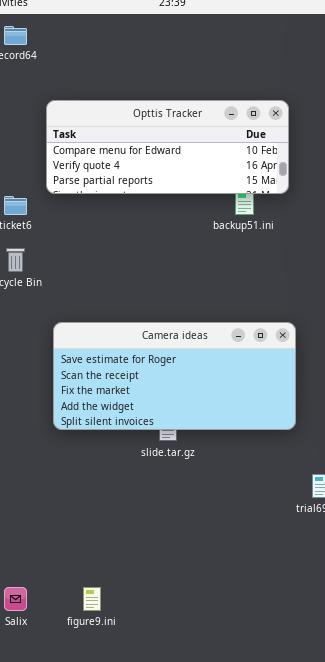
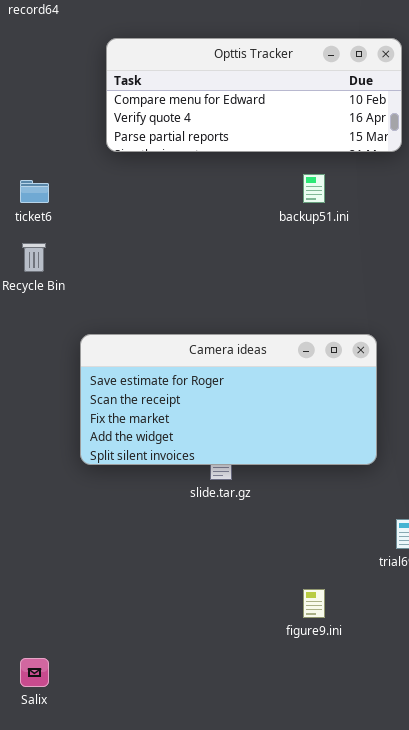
Opttis Tracker: [46,100,289,194] -> [106,38,402,152], moved
figure9.ini: [83,587,101,611] -> [303,589,325,618], moved

